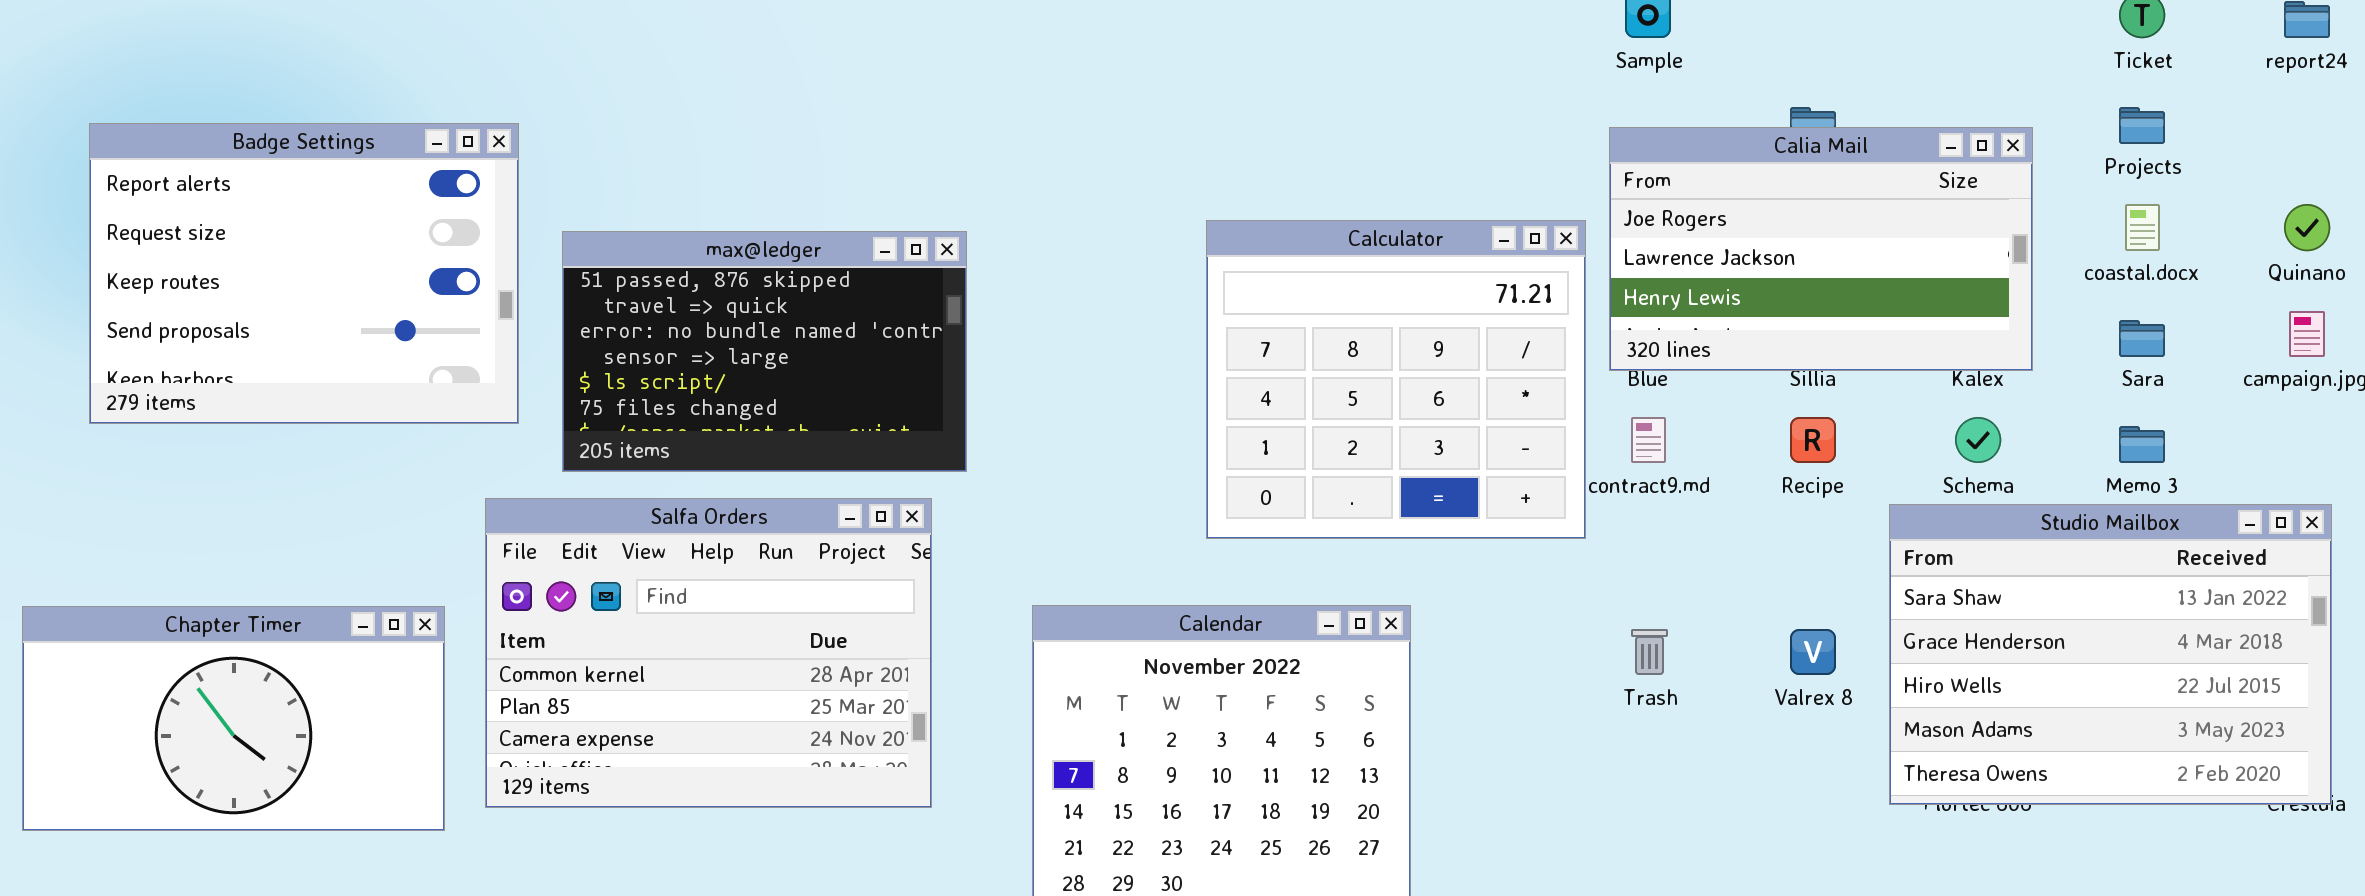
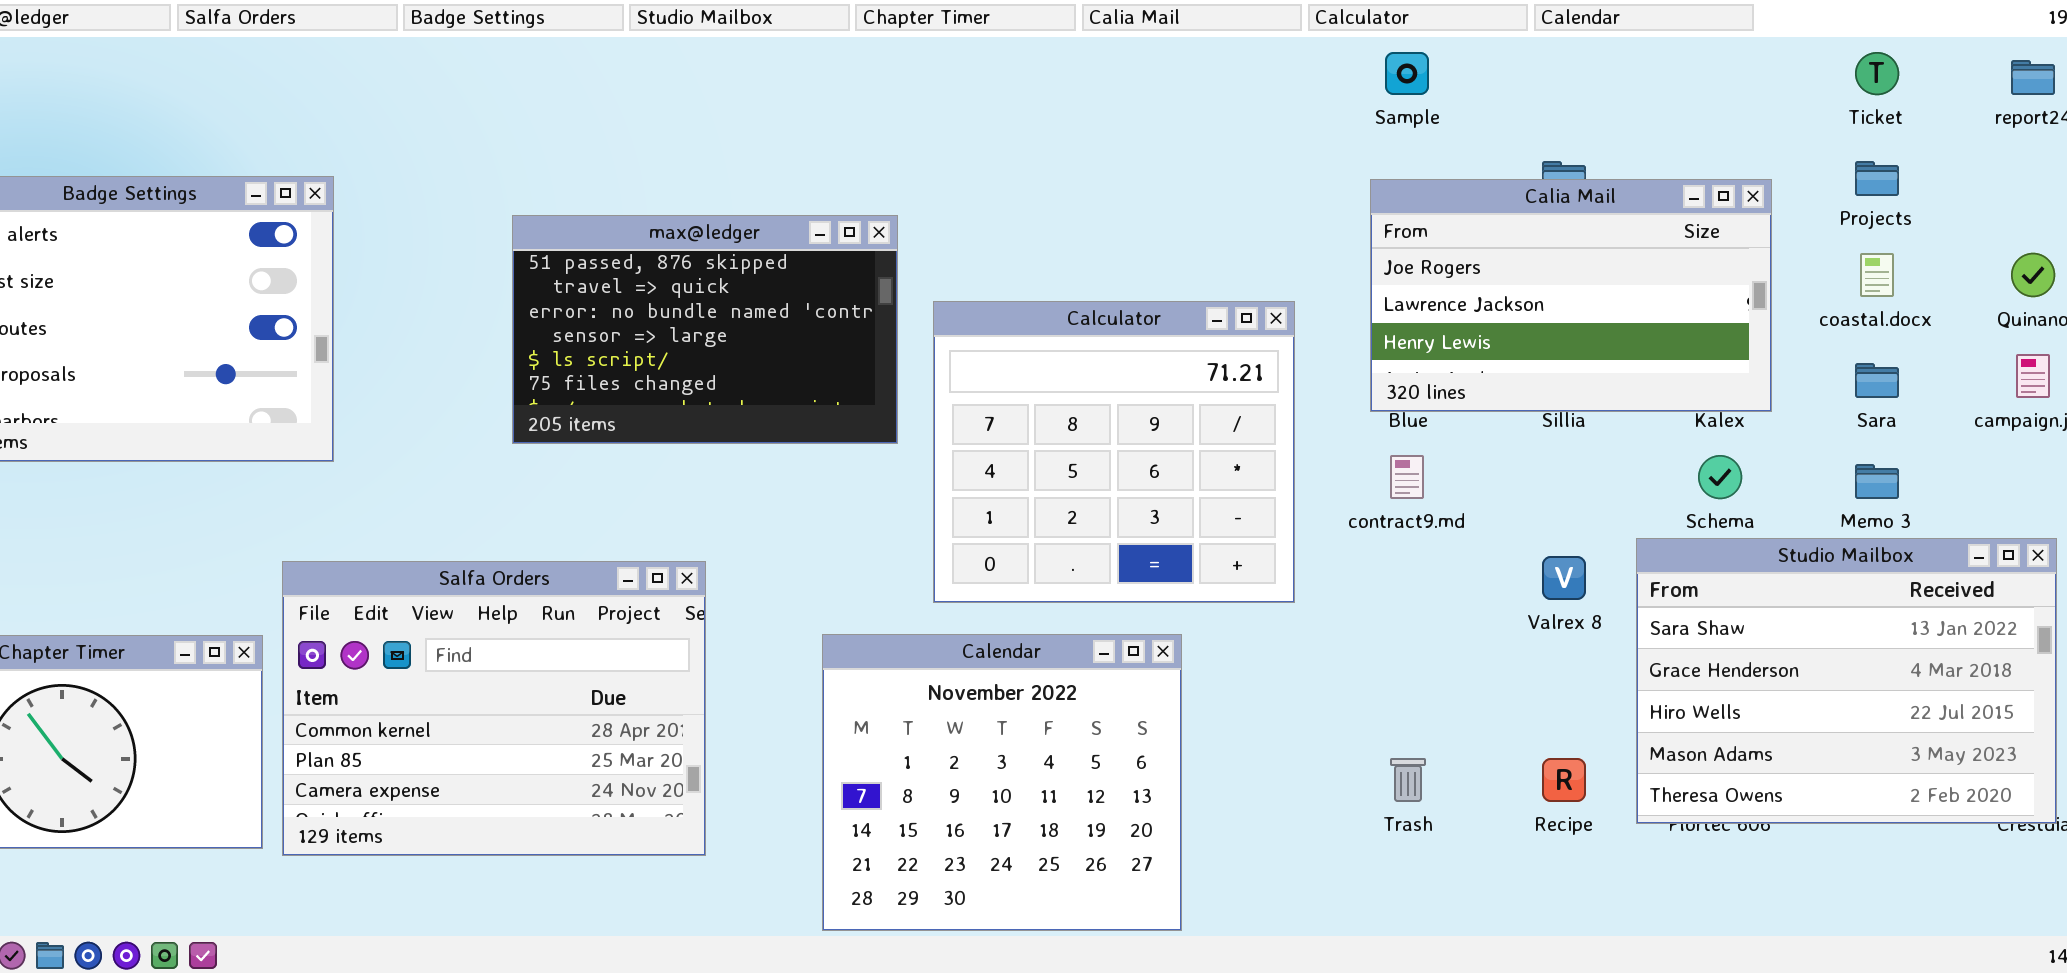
Calculator: [1206,220,1586,539] -> [933,301,1295,603], moved
max@ledger: [562,231,967,472] -> [512,215,898,444], moved
Recipe: [1790,417,1836,463] -> [1542,758,1586,802], moved
Salfa Orders: [485,498,932,808] -> [282,561,706,856], moved
Trash: [1631,629,1668,675] -> [1390,758,1426,802], moved
Valrex 8: [1790,629,1836,675] -> [1542,556,1586,600], moved

